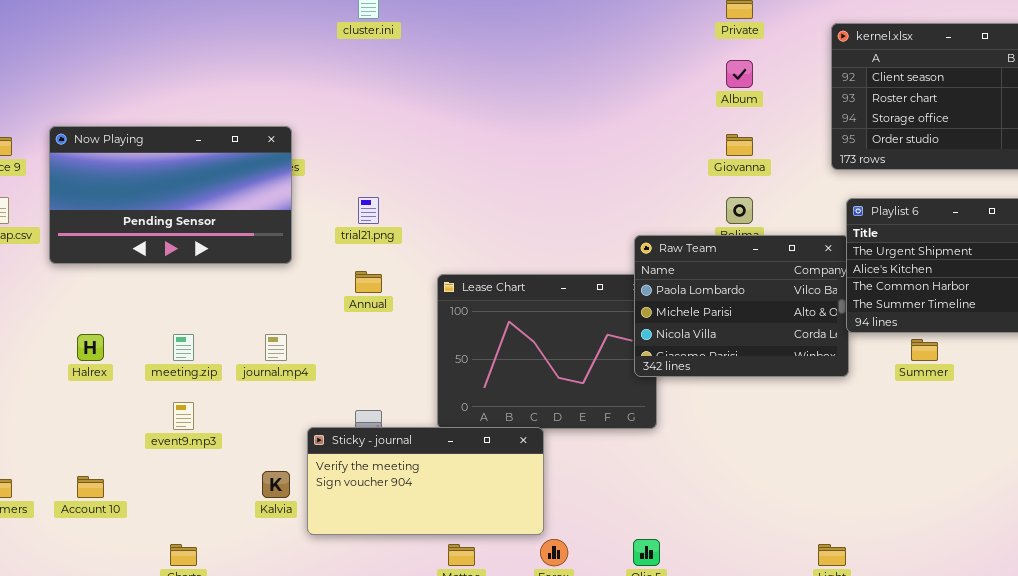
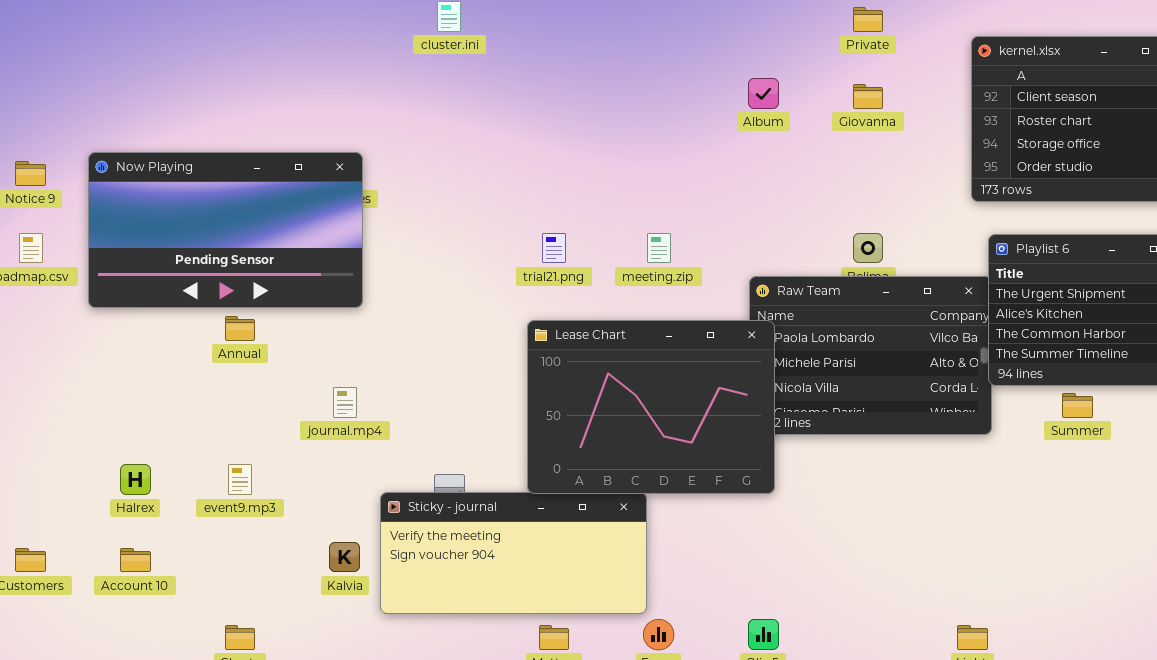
Album: [726,60,753,88] -> [748,78,779,109], moved
Giovanna: [726,134,753,156] -> [853,84,883,109], moved
trial21.png: [358,197,379,224] -> [542,233,566,263], moved
Annual: [355,271,382,293] -> [225,316,255,341], moved
Lease Chart: [437,274,657,429] -> [527,320,775,494], raised
Halrex: [77,334,104,361] -> [120,464,151,495], moved
meeting.zip: [173,334,194,361] -> [647,233,671,263], moved

